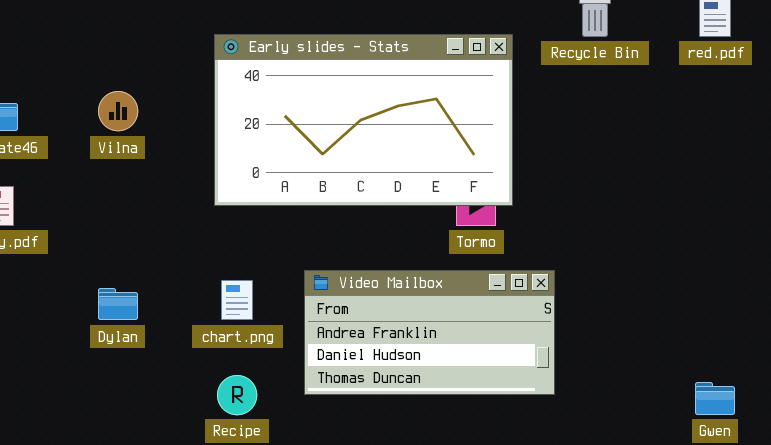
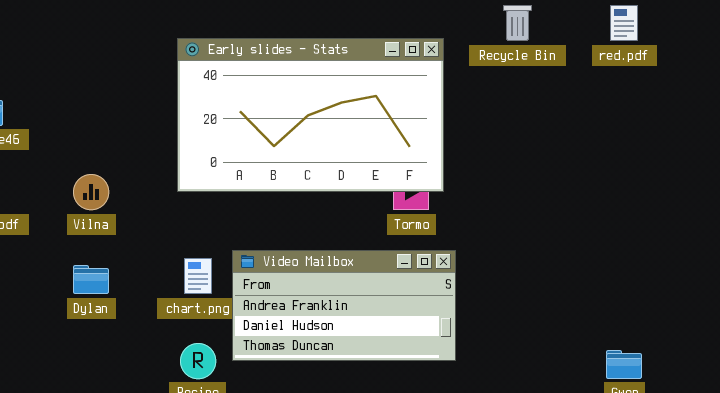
Vilna: [98,91,138,131] -> [73,174,109,210], moved
Video Mailbox: [304,270,555,395] -> [232,250,456,361], moved

